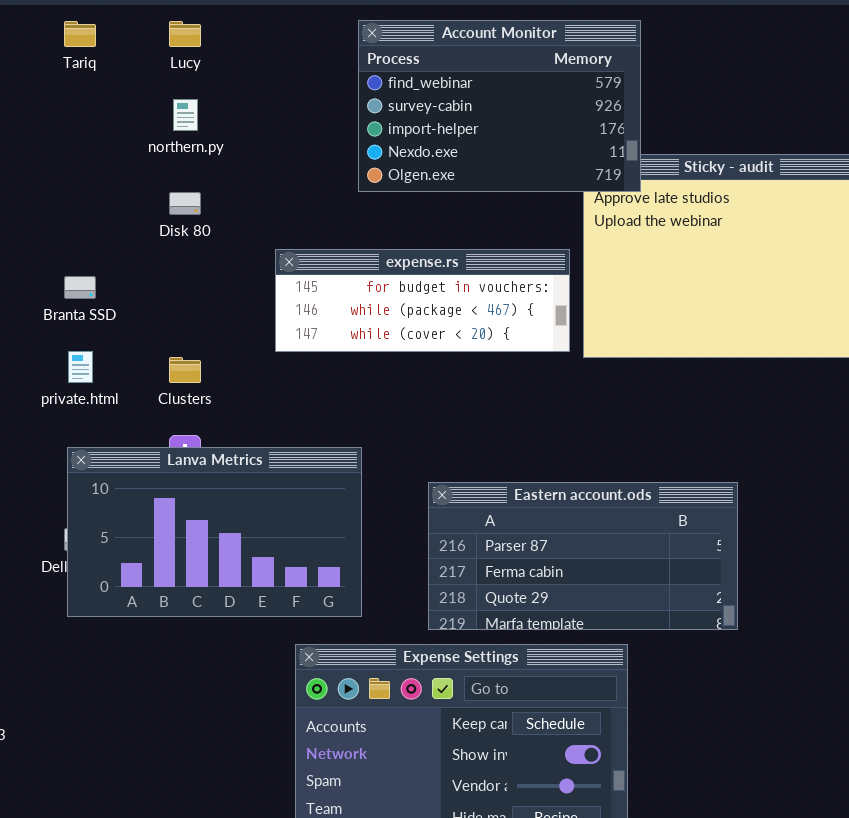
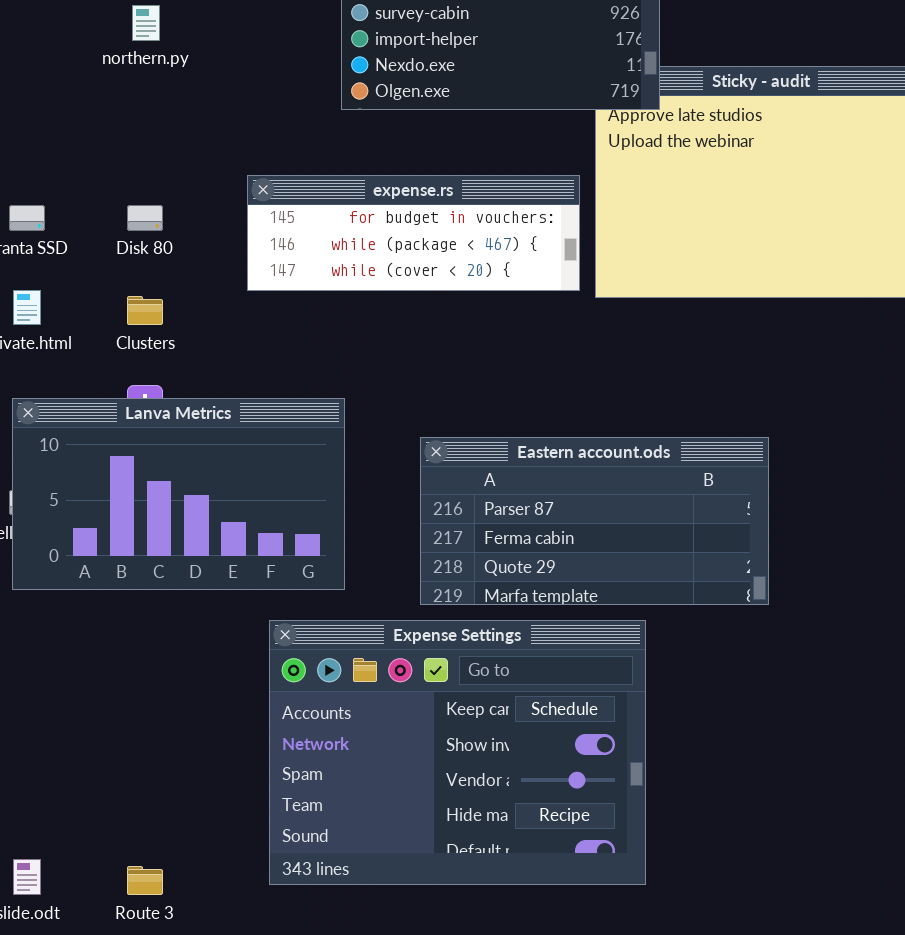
Disk 80: [169,192,201,215] -> [127,205,163,231], moved

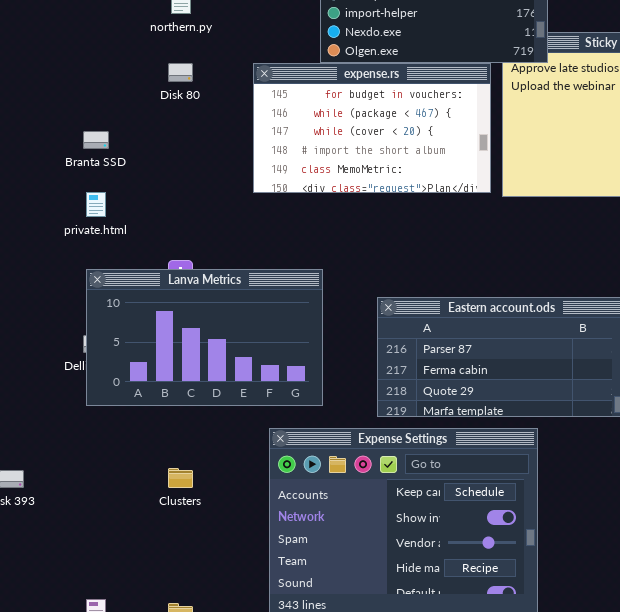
expense.rs: [247,175,580,291] -> [253,63,491,193], resized
Disk 80: [127,205,163,231] -> [168,63,193,82], moved
Clusters: [127,296,163,325] -> [168,468,193,488], moved

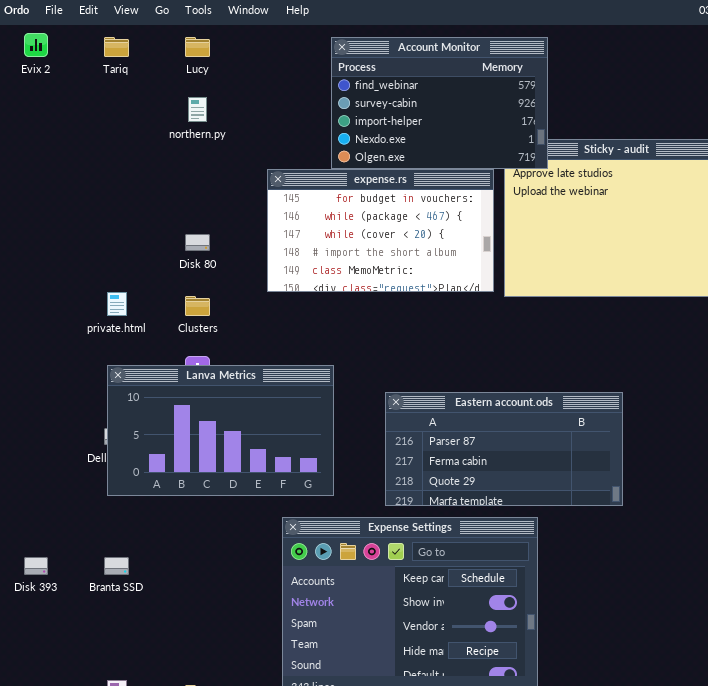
Disk 80: [168,63,193,82] -> [185,234,210,251], moved
Branta SSD: [83,131,109,149] -> [104,557,129,575], moved
Clusters: [168,468,193,488] -> [185,296,210,316], moved

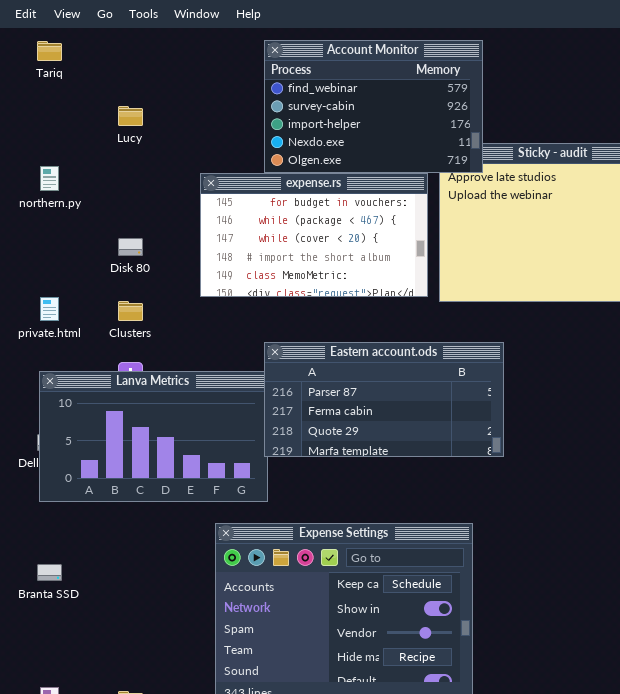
Lucy: [185,37,210,57] -> [118,106,143,126], moved
northern.py: [188,97,207,122] -> [40,166,59,191], moved
Eastern account.ods: [385,392,623,506] -> [264,342,504,457], moved

